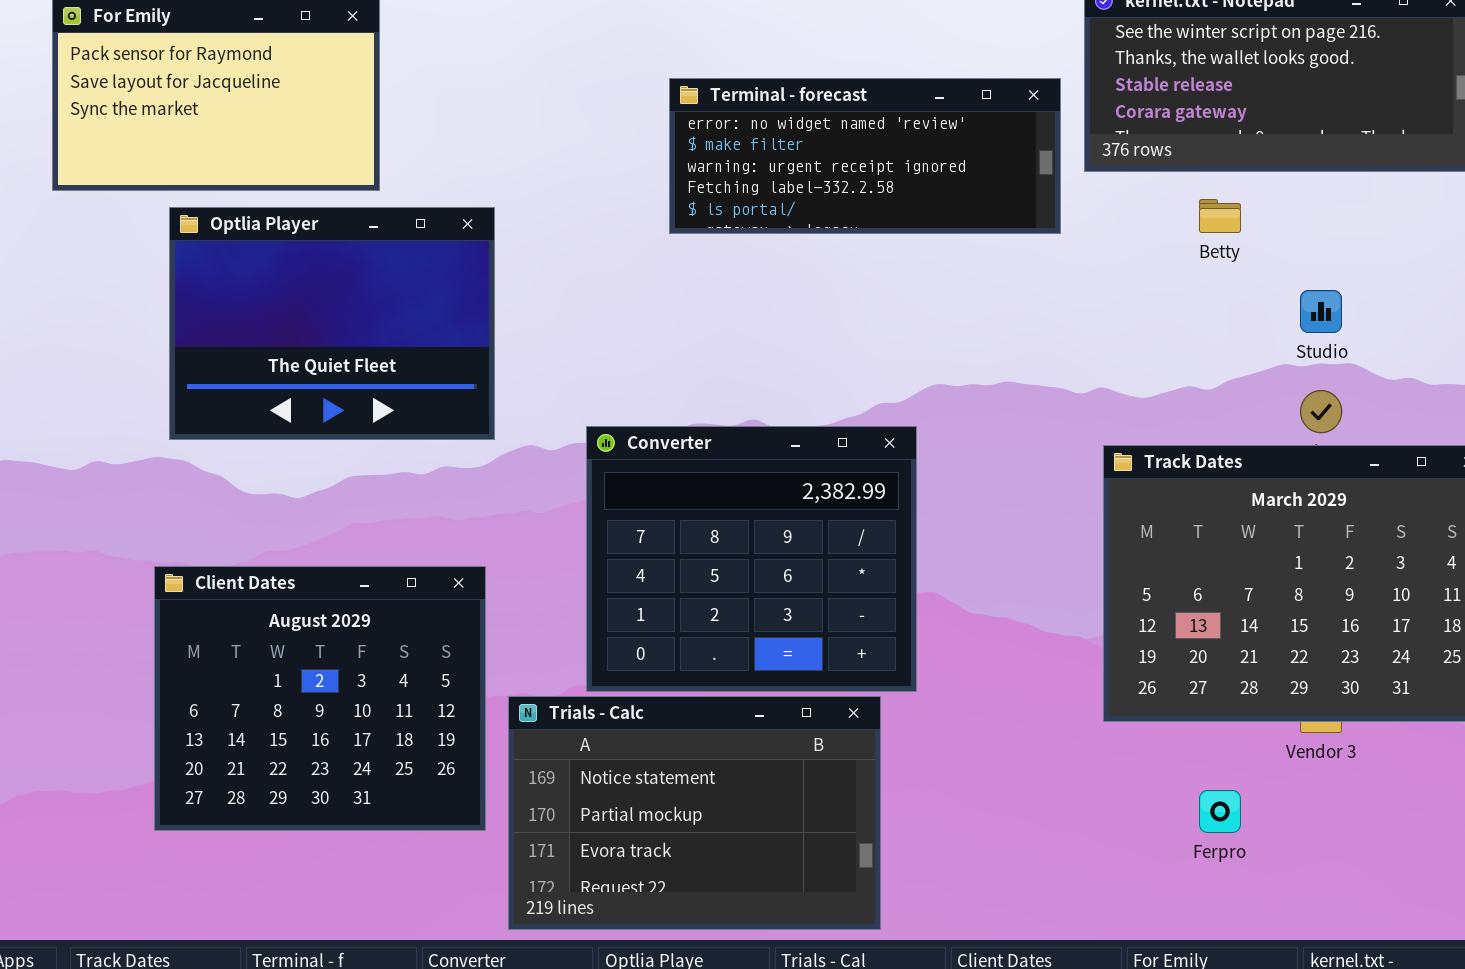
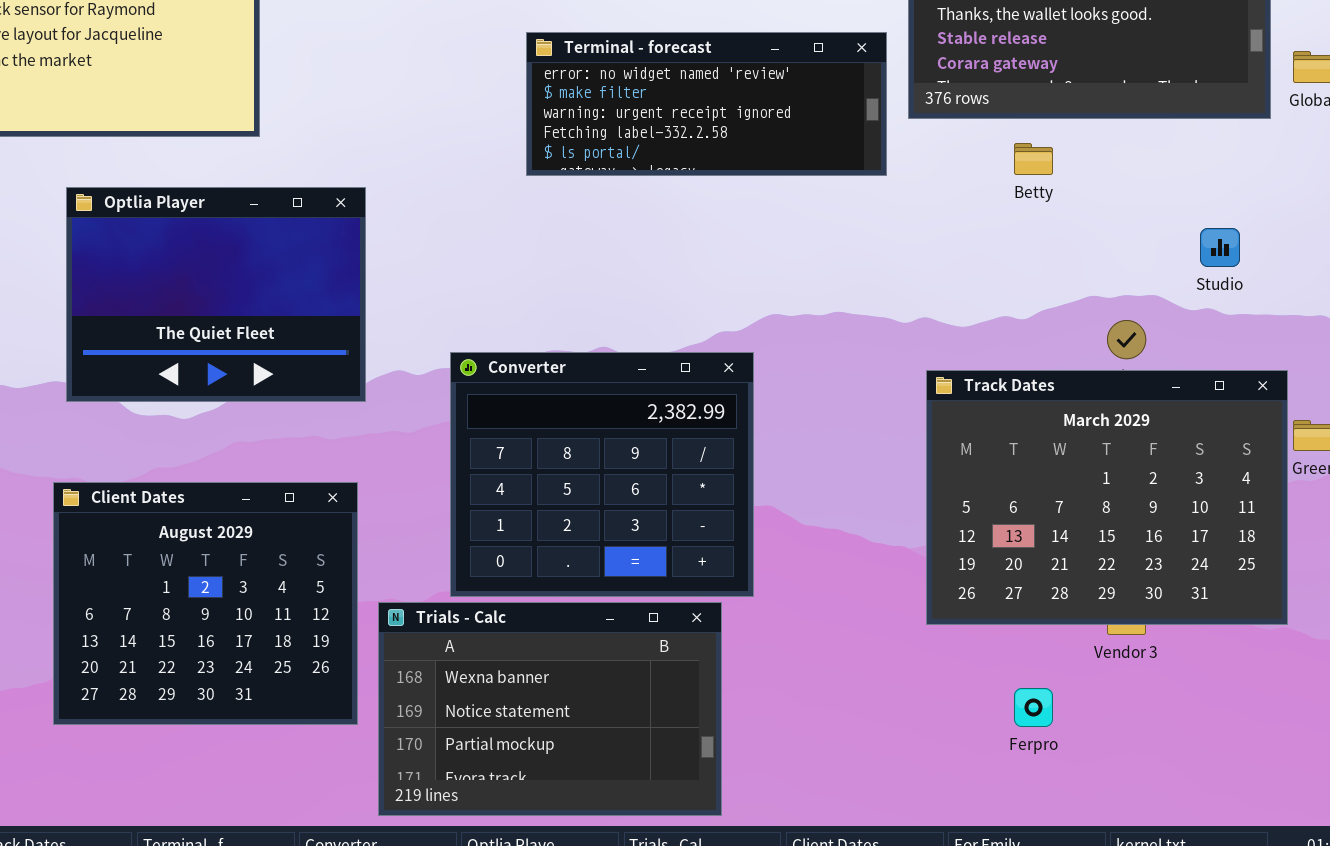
Optlia Player: [169,207,495,440] -> [66,187,366,402], moved
Studio: [1300,290,1342,333] -> [1200,228,1240,267], moved
Trials - Calc: [508,696,881,930] -> [378,602,722,816], scrolled up 1 row

